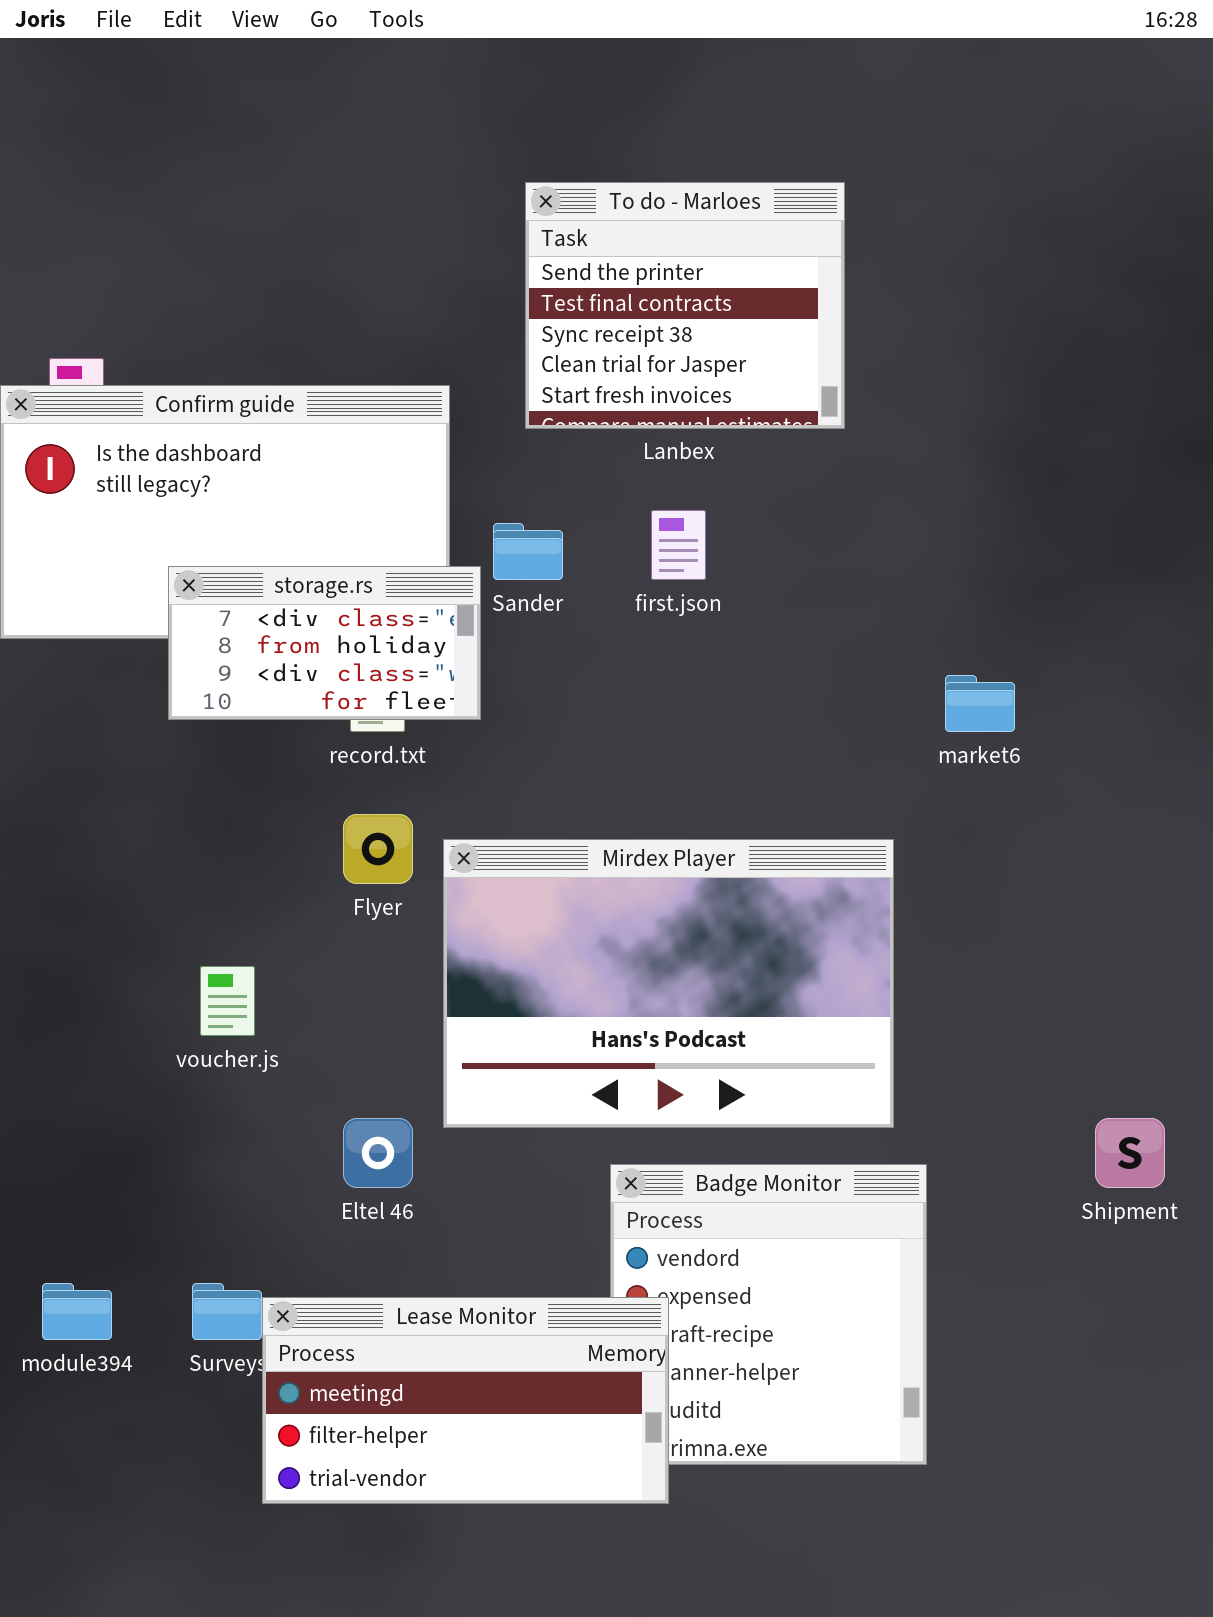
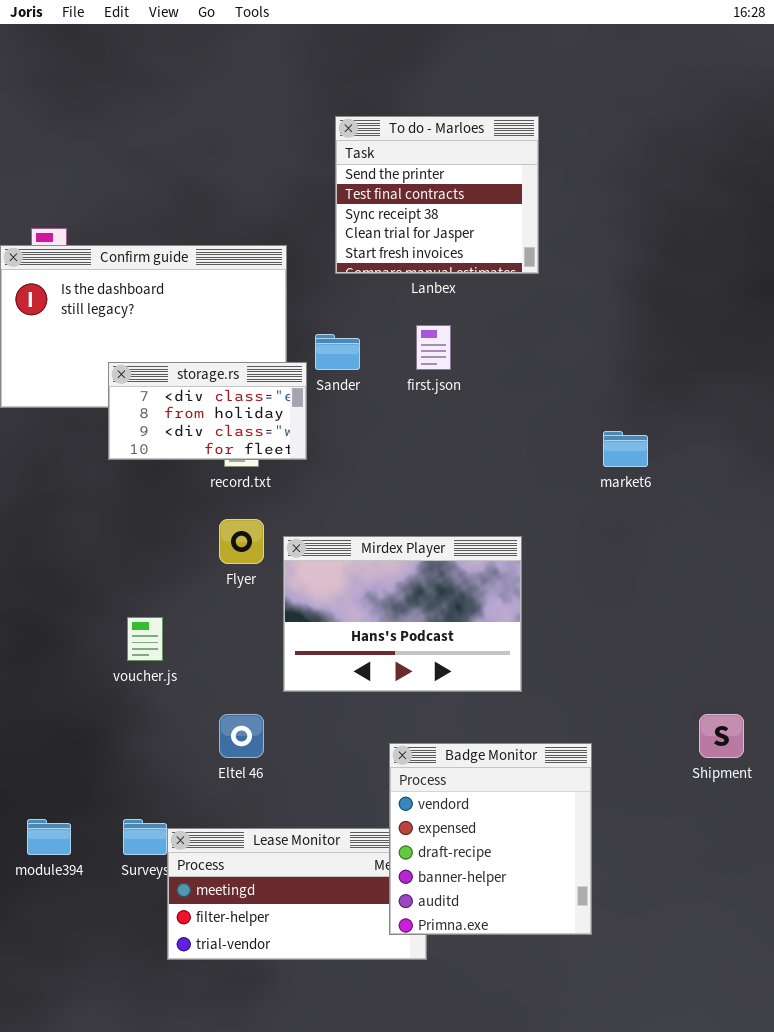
Mirdex Player: [443,839,894,1128] -> [283,536,522,692], resized
Badge Monitor: [610,1164,927,1465] -> [389,743,592,935], raised

